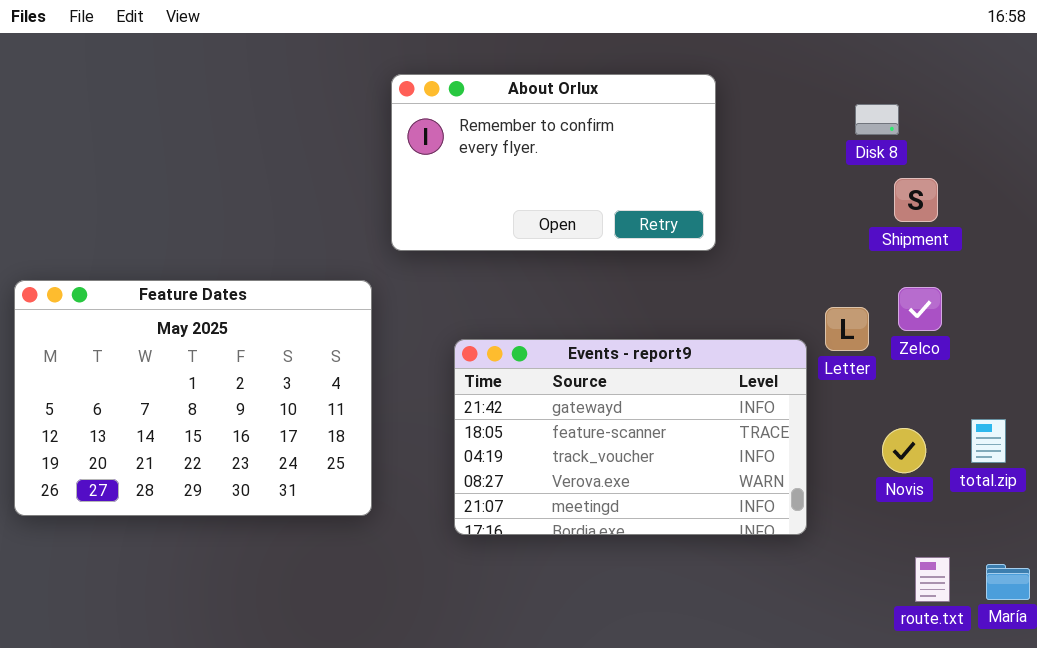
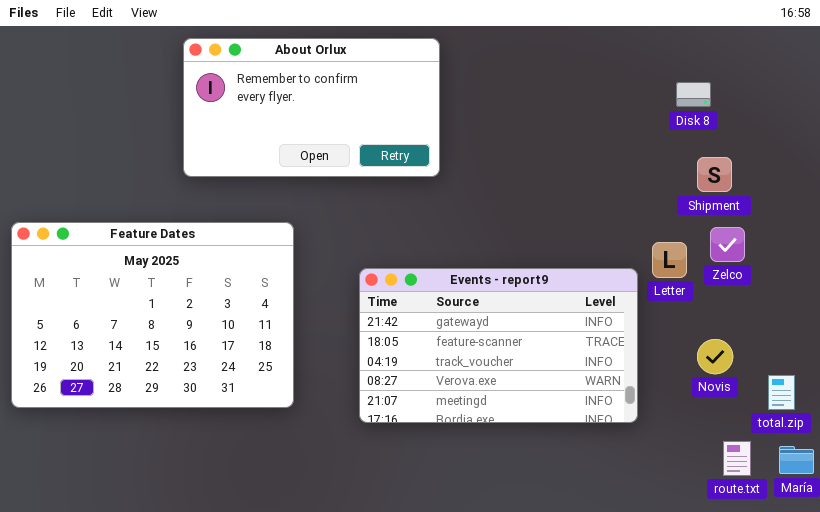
About Orlux: [391,74,716,251] -> [183,38,440,177], moved
Shipment: [894,178,938,222] -> [697,157,732,192], moved
total.zip: [971,419,1006,463] -> [768,375,795,410], moved

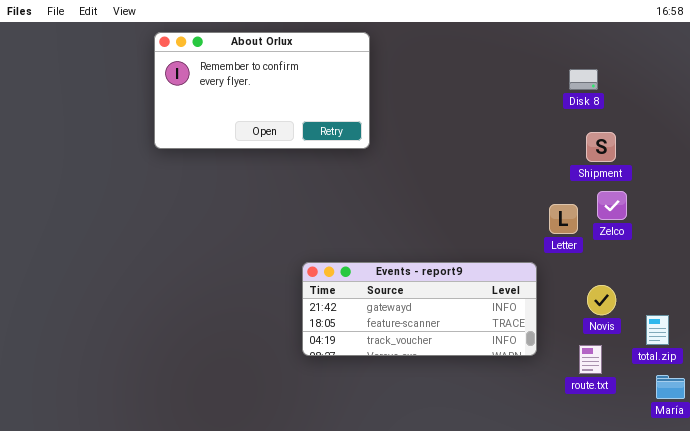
Feature Dates: [11,222,294,408] -> none, closed
Events - report9: [359,268,638,423] -> [302,262,537,356], resized
route.txt: [723,441,751,476] -> [579,345,602,374], moved

